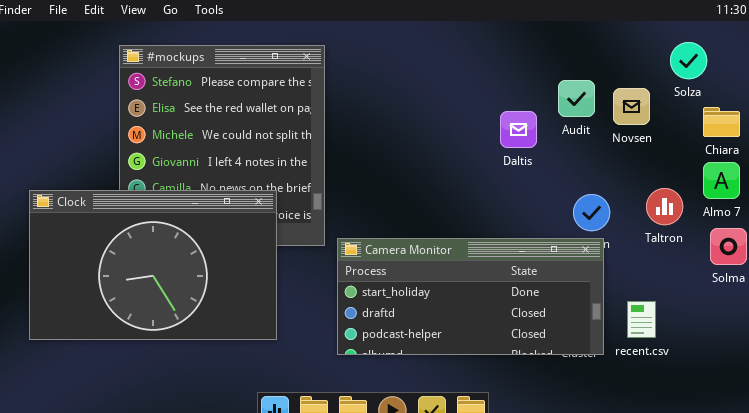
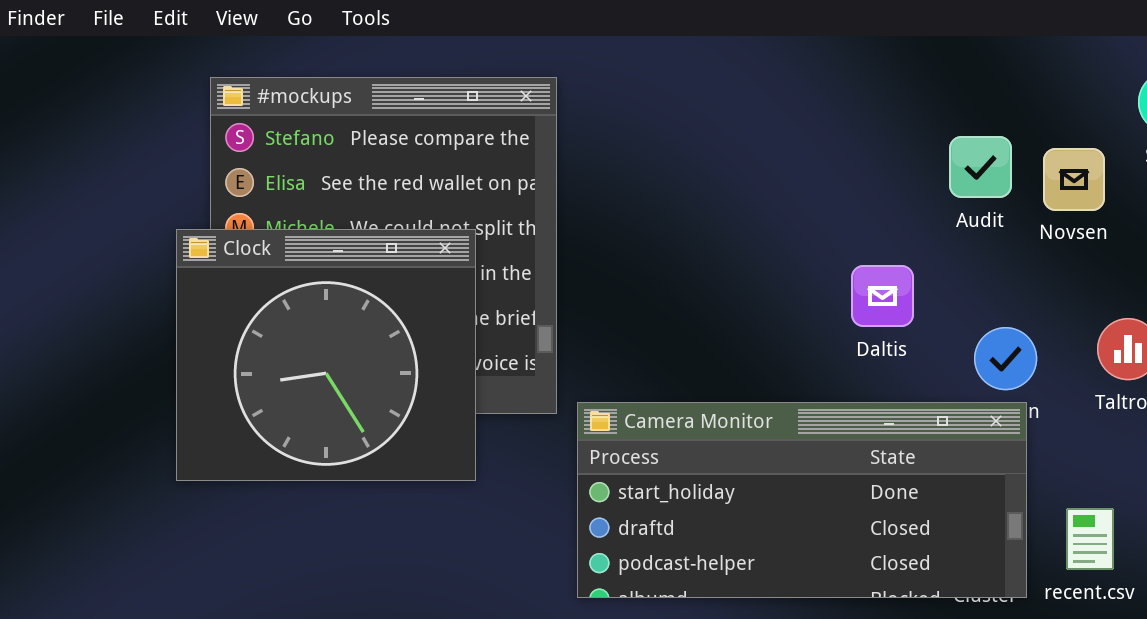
Daltis: [500,111,537,148] -> [851,265,914,327], moved
Clock: [29,190,277,340] -> [176,229,476,481], moved, resized

